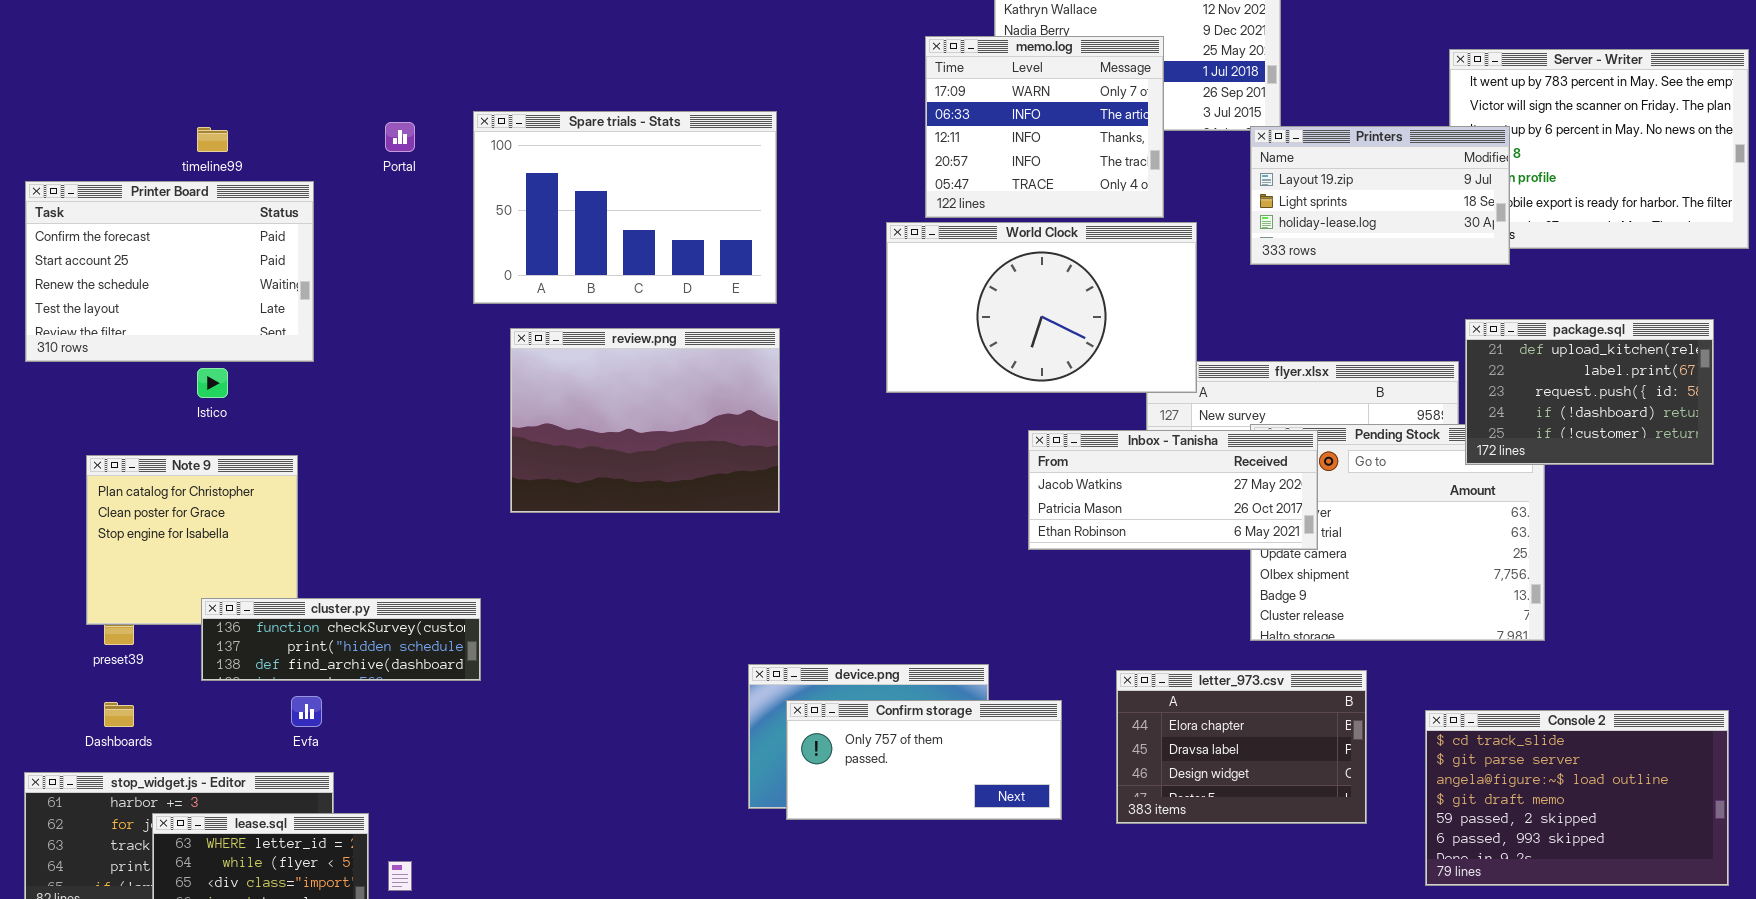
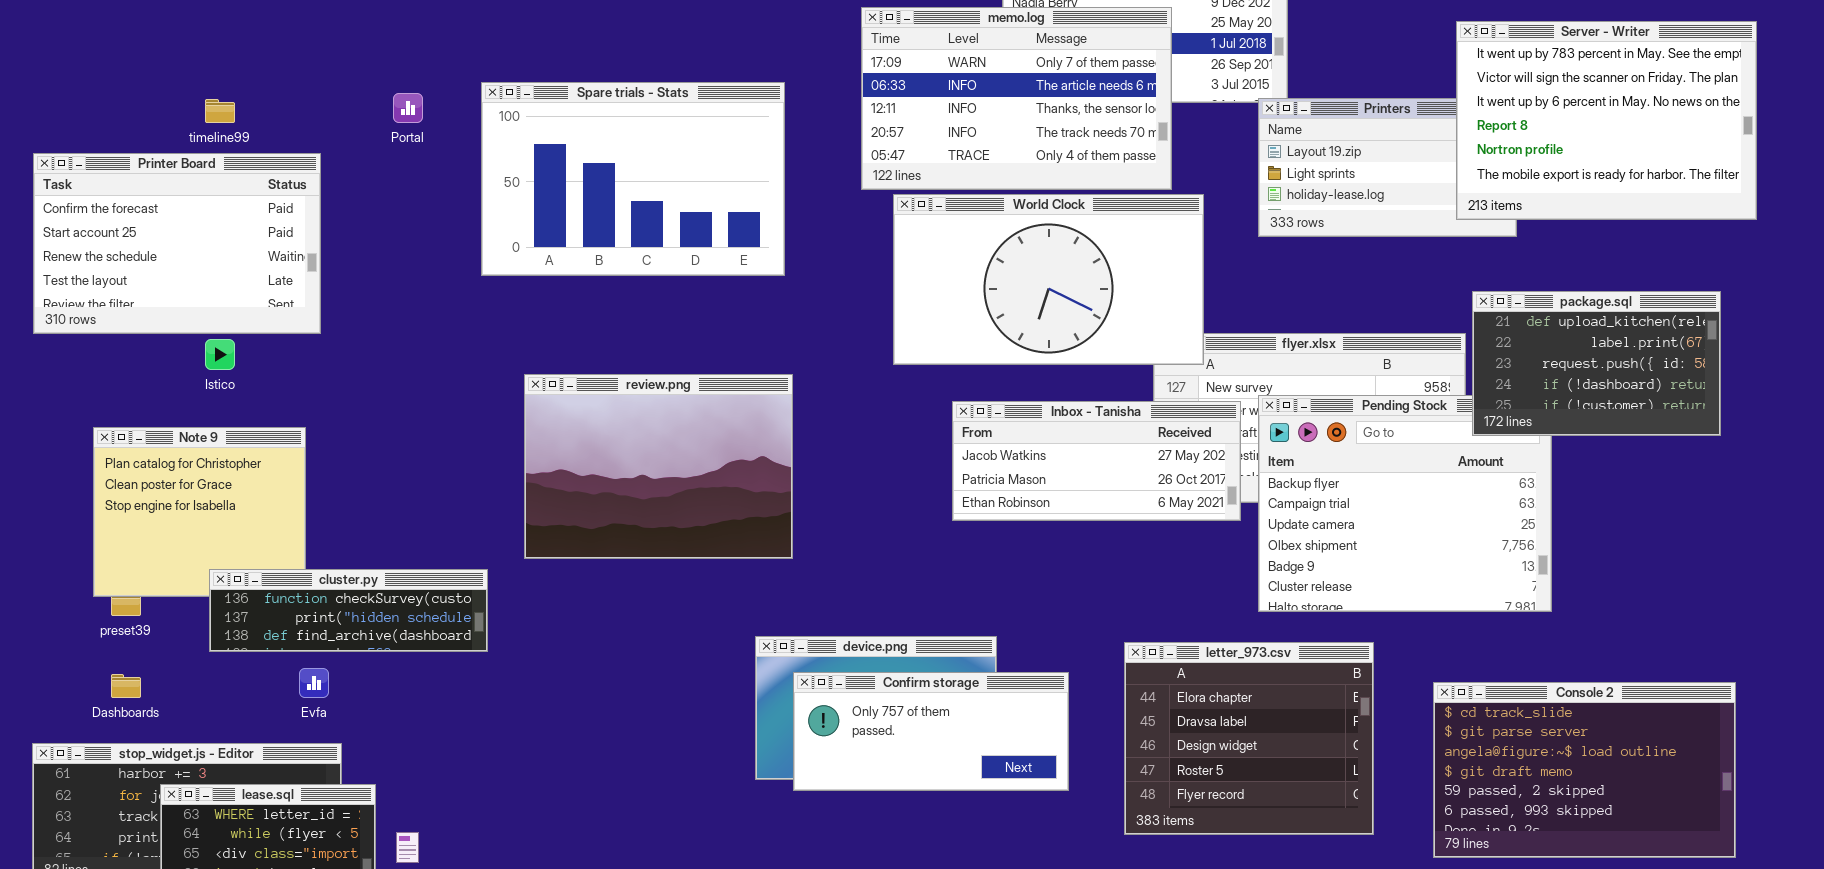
memo.log: [925,36,1164,218] -> [861,7,1172,190], resized
Server - Writer: [1449,49,1749,249] -> [1456,21,1757,220], raised
review.png: [510,328,780,513] -> [524,374,793,559], moved
Inbox - Tanisha: [1028,430,1318,550] -> [952,401,1241,521], moved
letter_973.csv: [1116,670,1367,824] -> [1124,642,1374,835], resized

